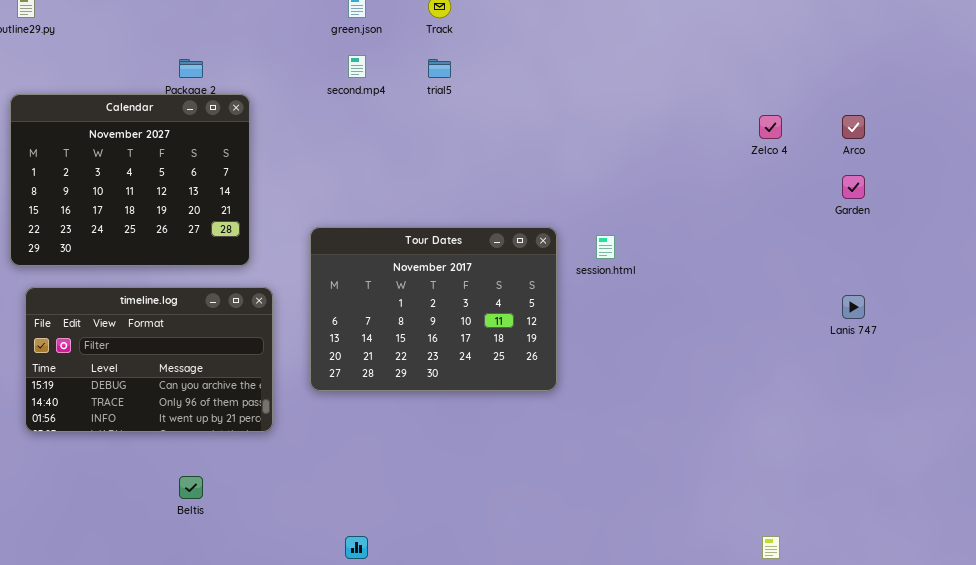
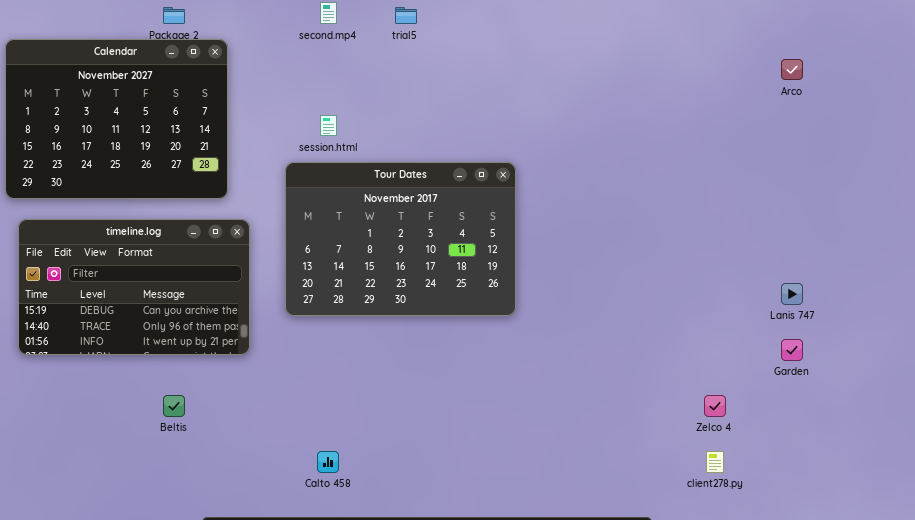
Zelco 4: [759,115,782,139] -> [704,395,726,417], moved
Garden: [842,175,865,199] -> [781,339,803,361], moved
session.html: [596,235,615,259] -> [320,115,337,136], moved
Lanis 747: [842,295,865,319] -> [781,283,803,305], moved

